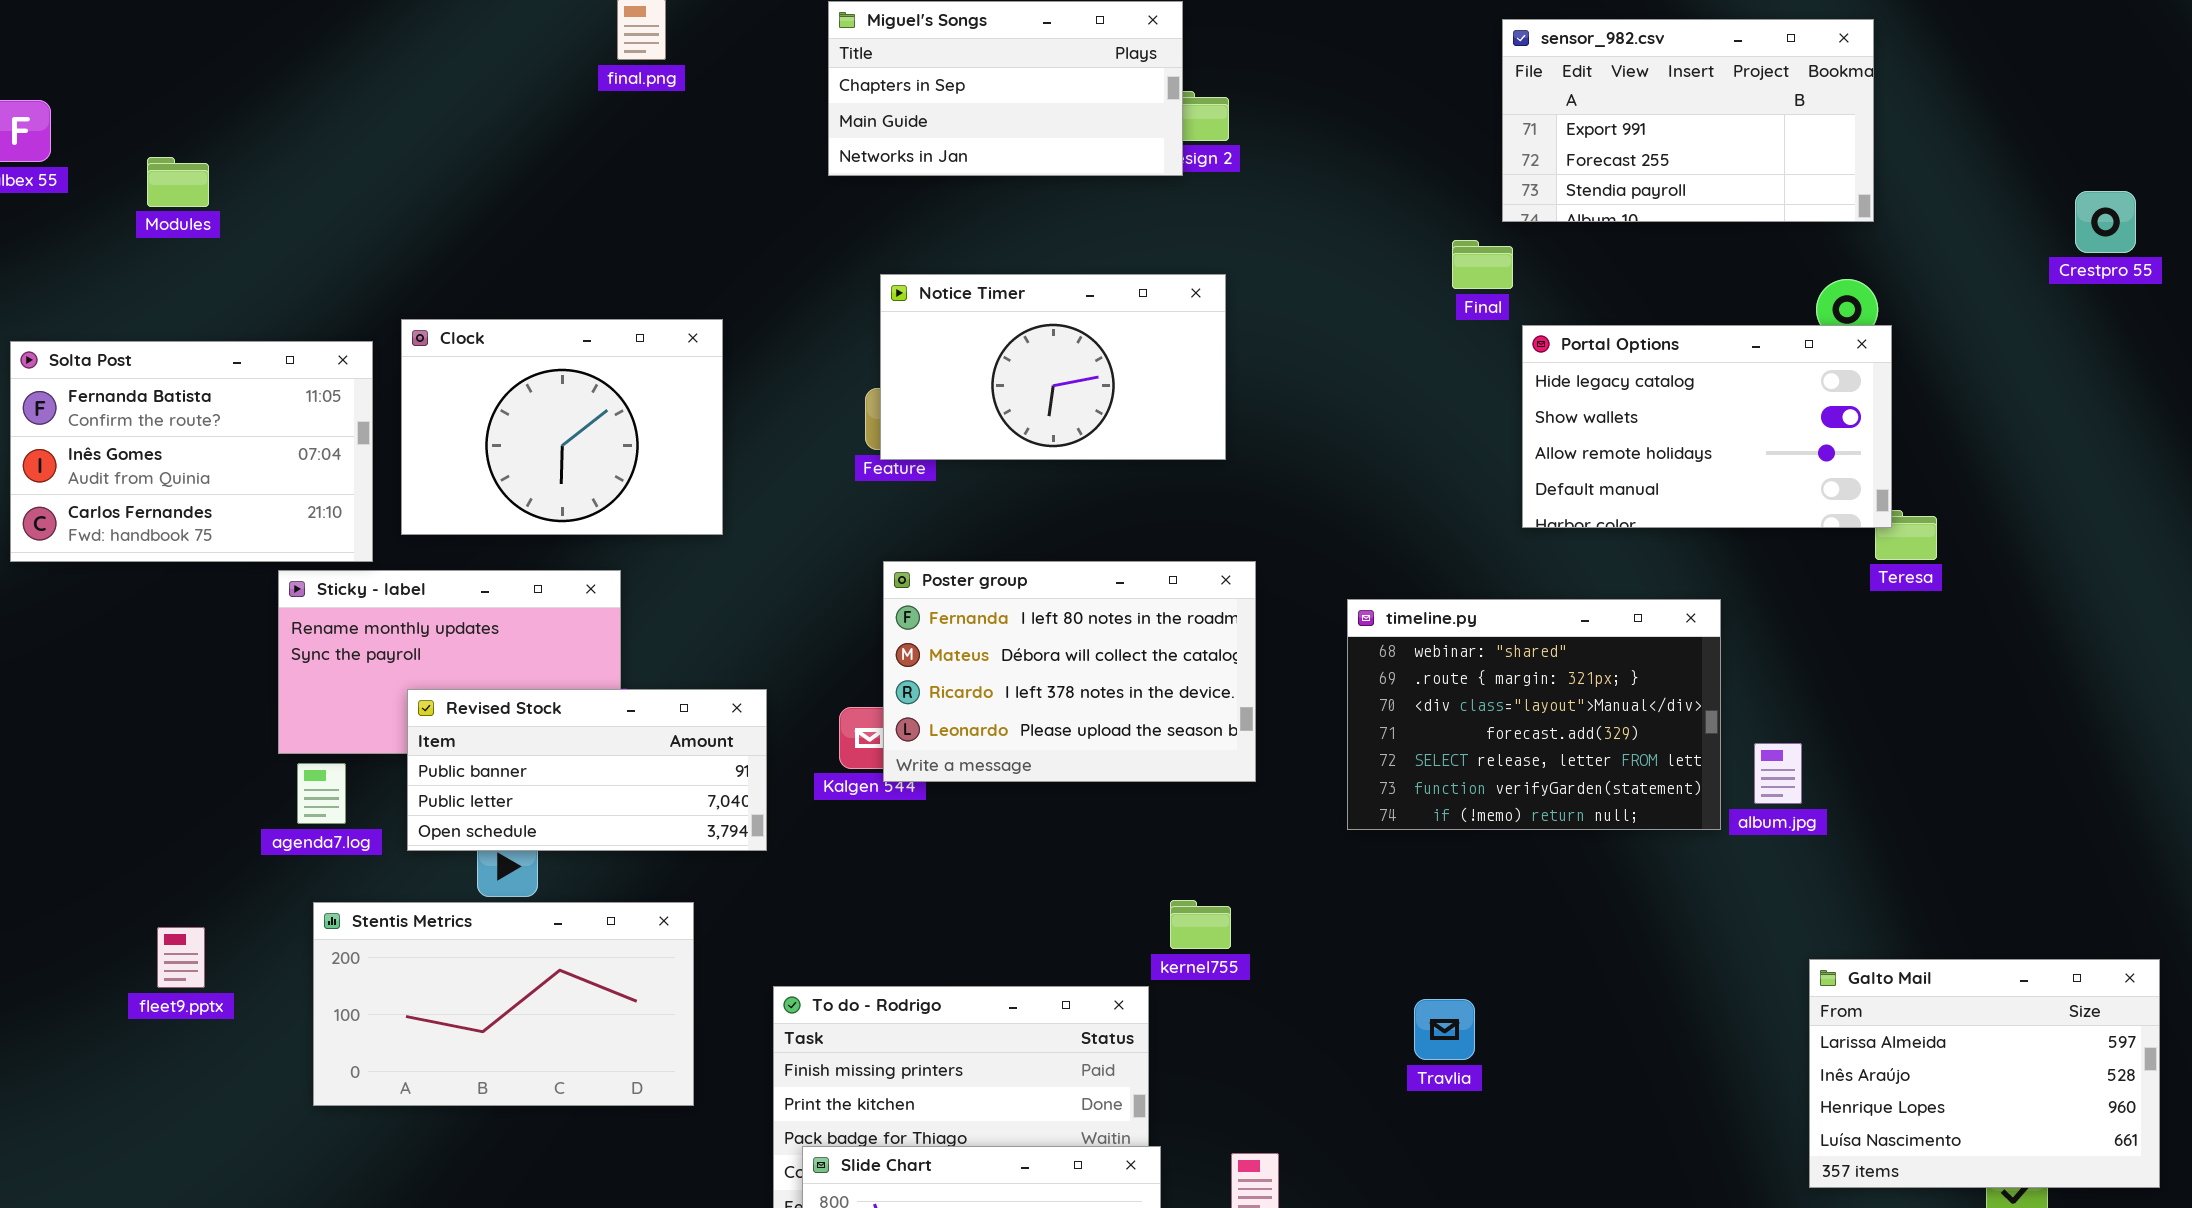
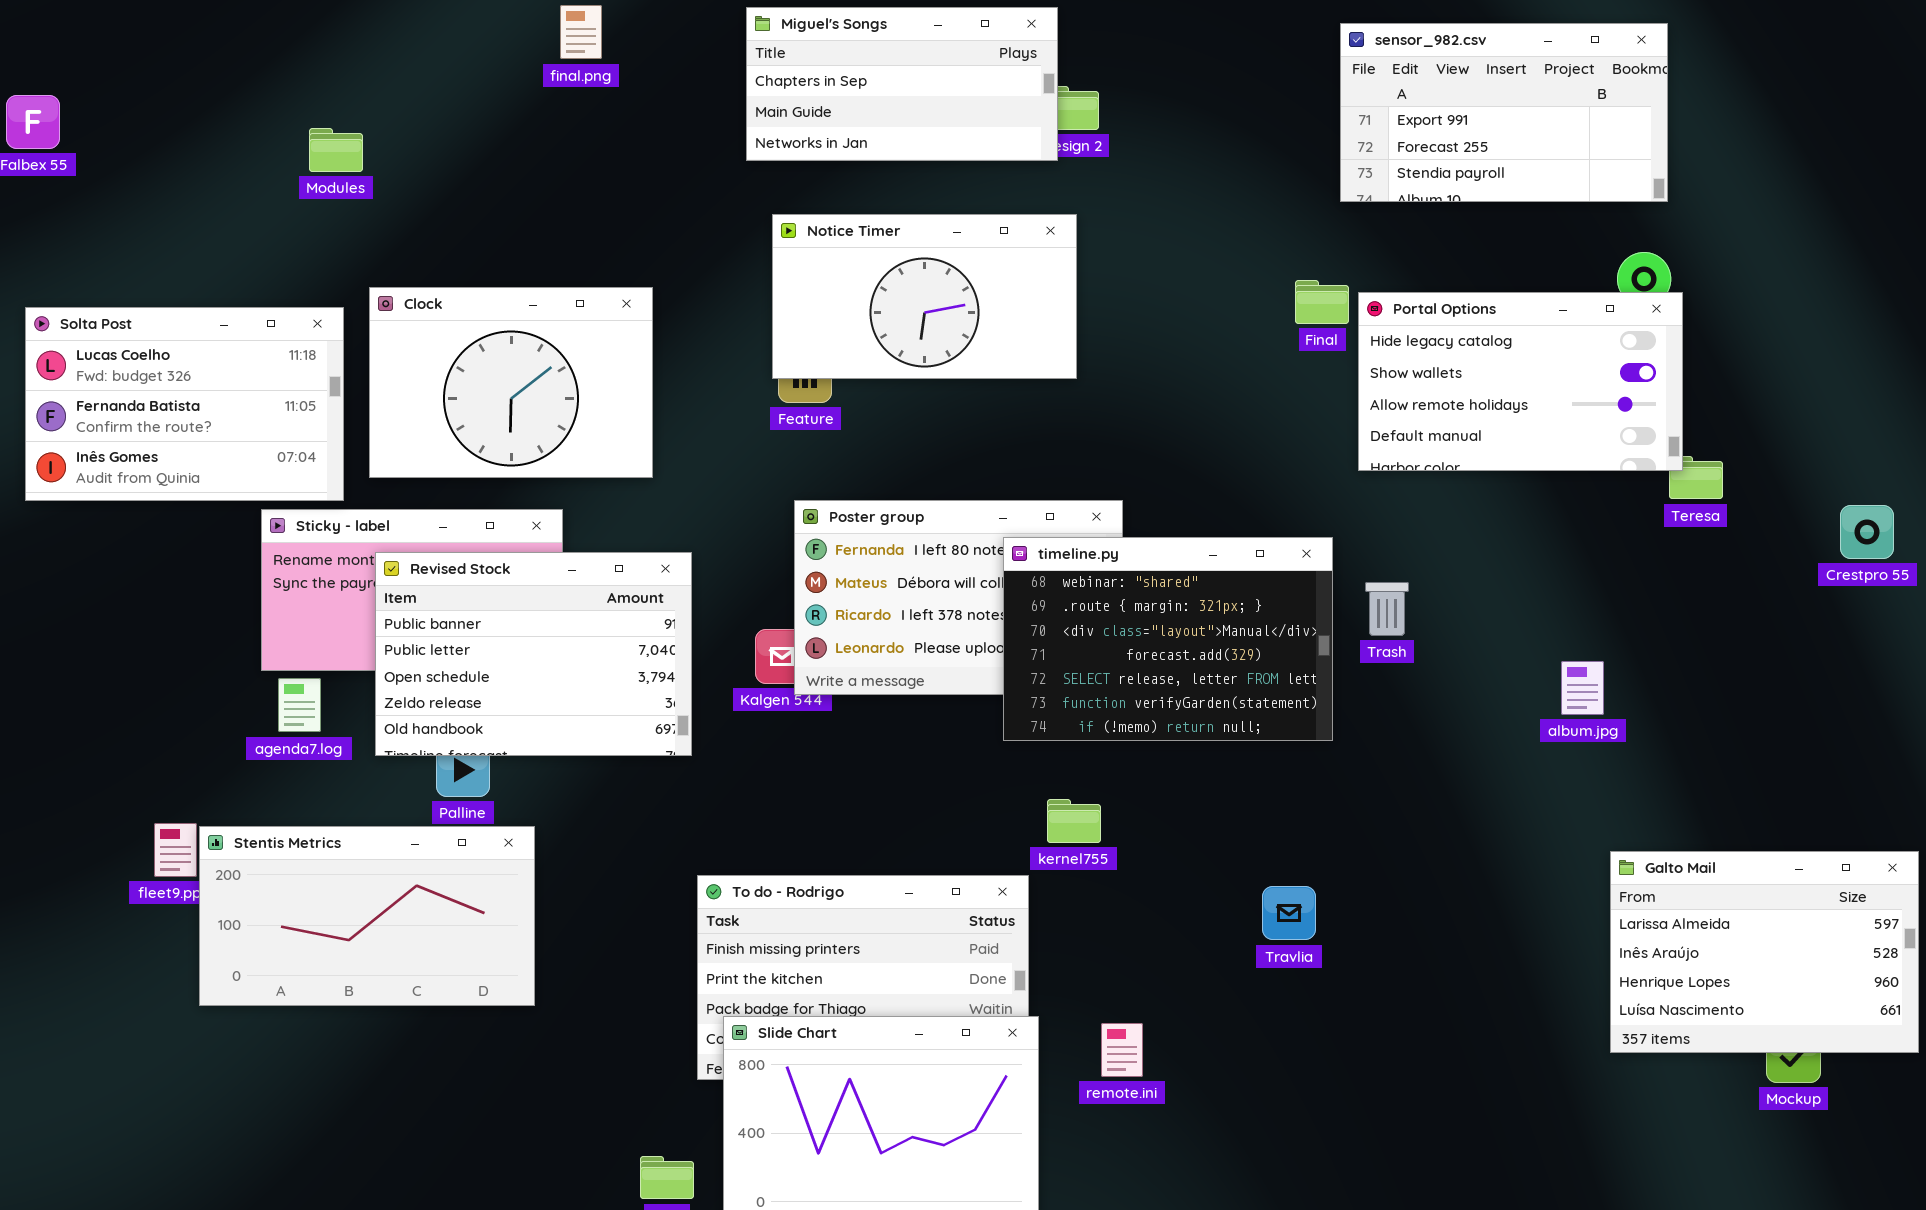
Modules: [147,157,209,207] -> [309,128,363,172], moved
Crestpro 55: [2075,191,2136,253] -> [1840,505,1894,559], moved
Final: [1452,240,1513,289] -> [1295,280,1349,324], moved
Notice Timer: [880,274,1226,460] -> [772,214,1077,379], moved
Solta Post: [10,341,373,562] -> [25,307,344,501], scrolled up 1 row
timeline.py: [1347,599,1721,830] -> [1003,537,1333,741], moved
Revised Stock: [407,689,767,851] -> [375,552,692,756], resized
Stentis Metrics: [313,902,694,1106] -> [199,826,535,1006], moved

